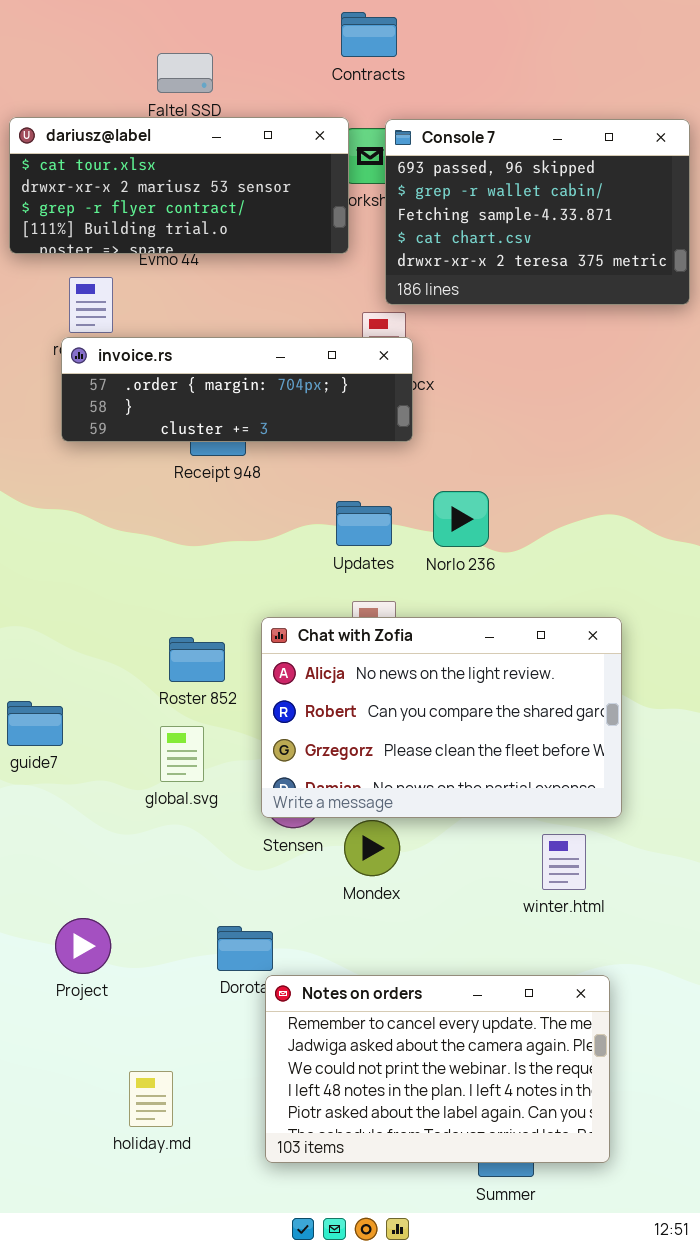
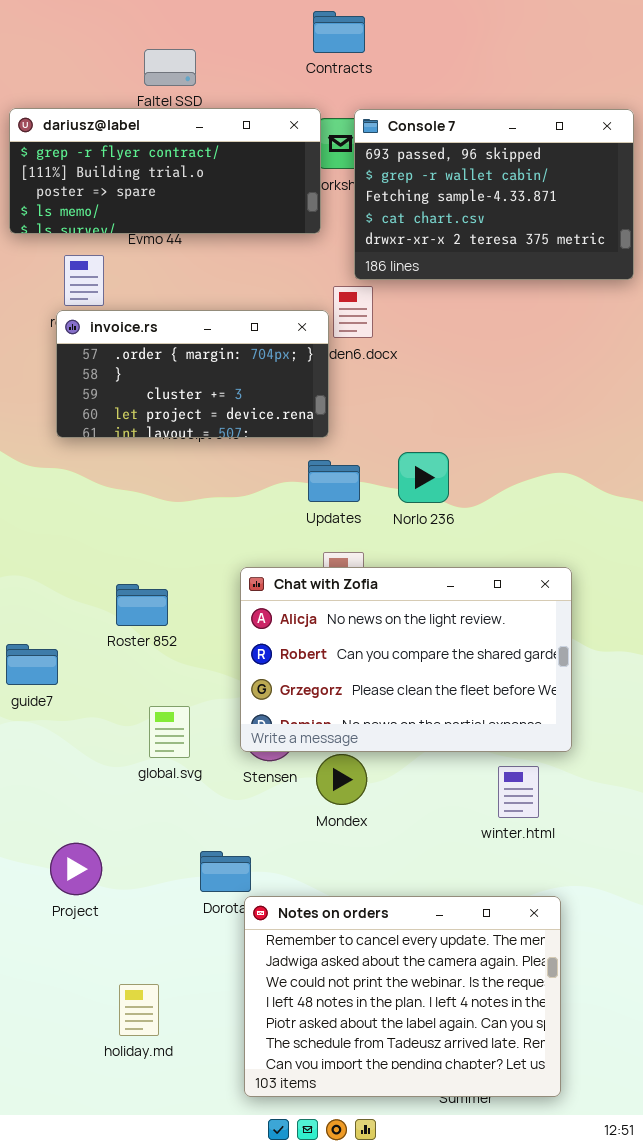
dariusz@label: [9,117,349,254] -> [9,108,321,234], scrolled down 2 rows
invoice.rs: [61,337,413,442] -> [56,310,329,438], resized
Roster 852: [169,637,225,682] -> [116,584,168,626], moved
global.svg: [160,726,204,782] -> [149,706,190,758], moved
Notes on orders: [265,975,610,1163] -> [244,896,561,1097], resized

